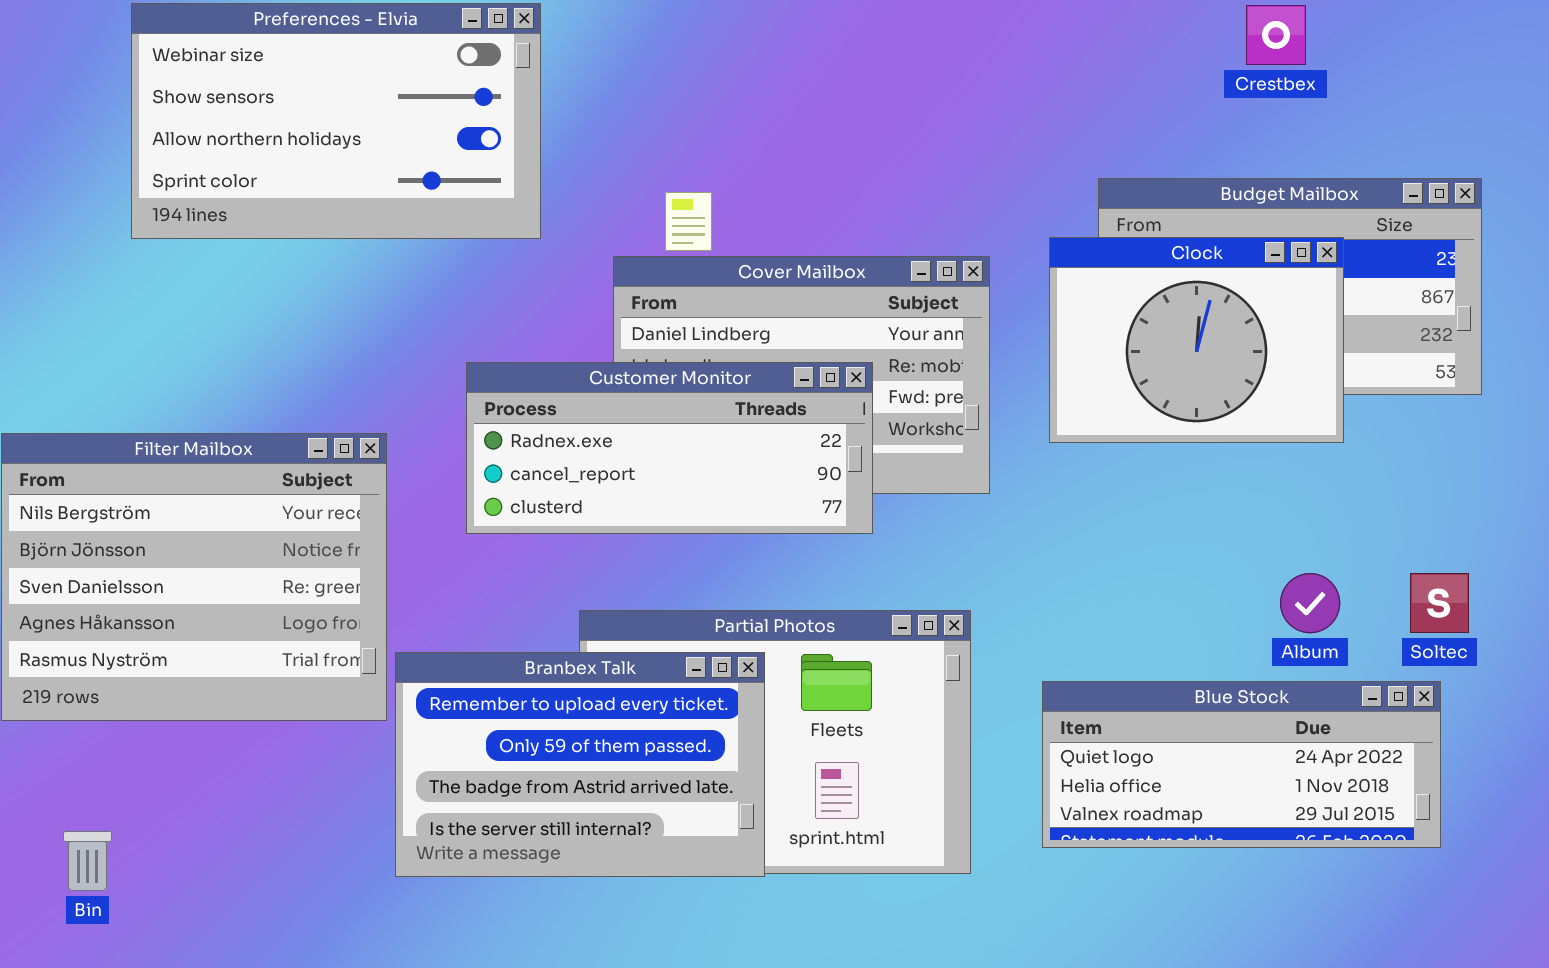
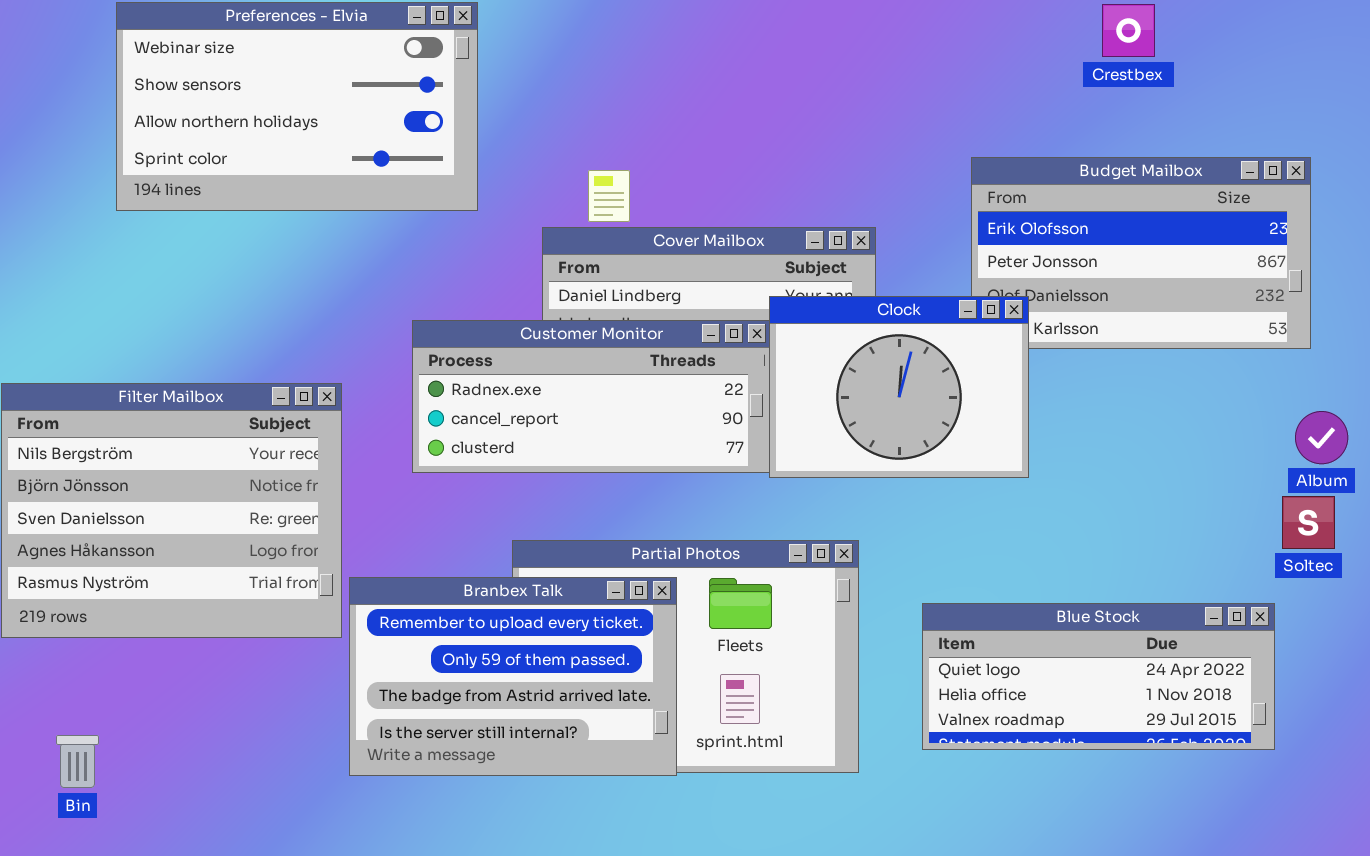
Clock: [1049,237,1344,443] -> [769,296,1029,478], moved
Album: [1280,573,1340,633] -> [1295,411,1348,464], moved
Soltec: [1410,573,1469,633] -> [1282,496,1335,549], moved

